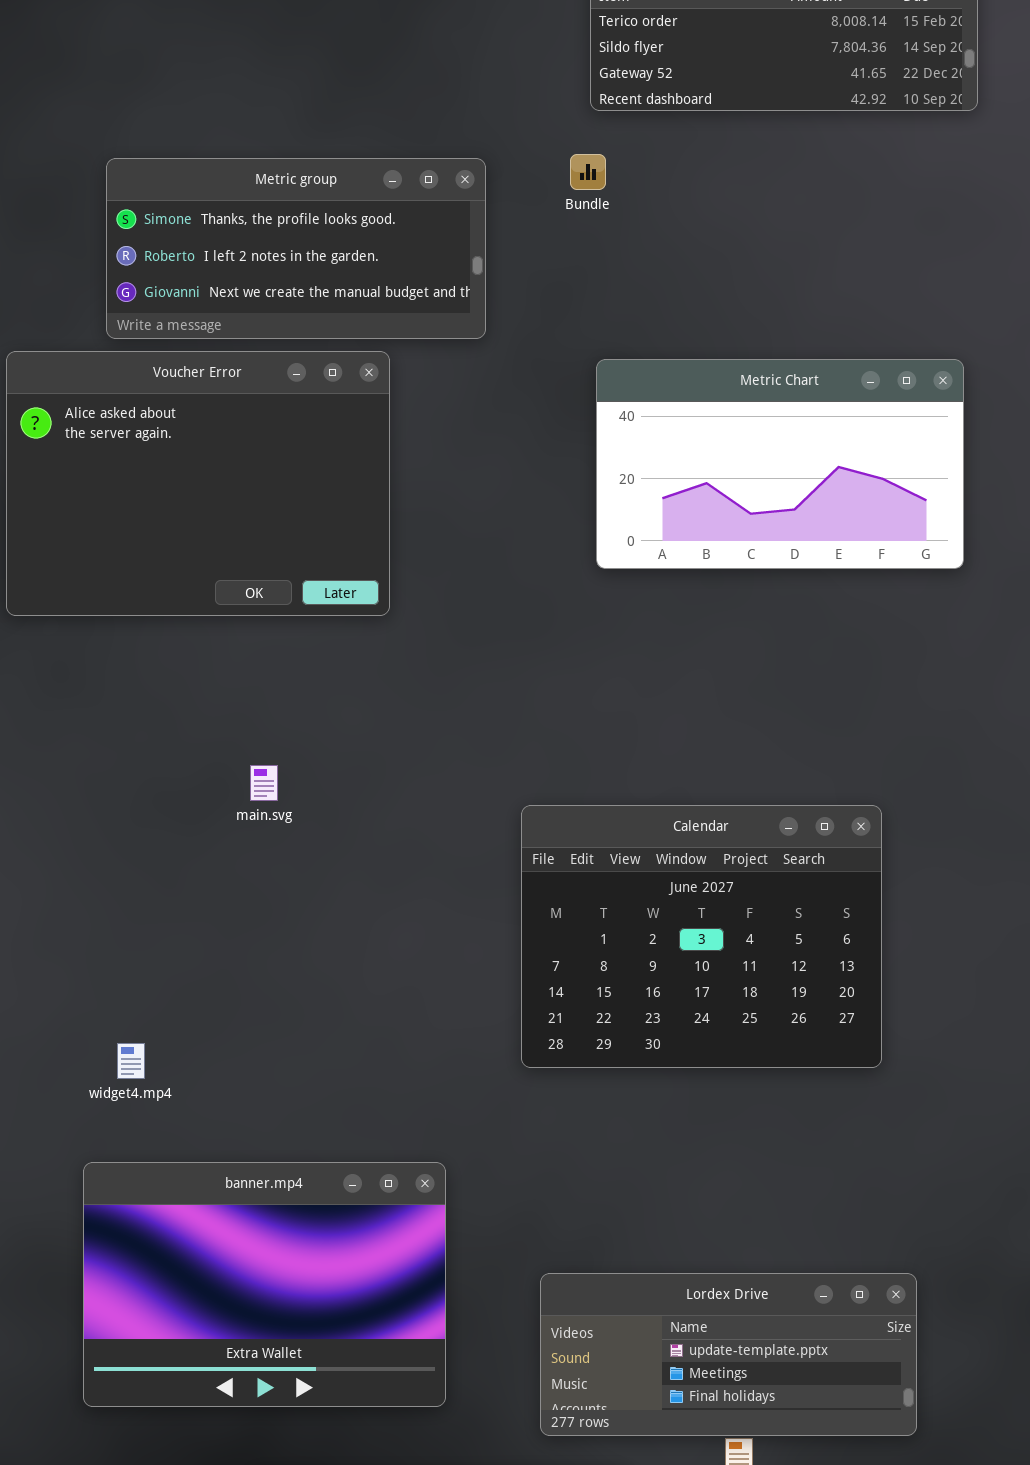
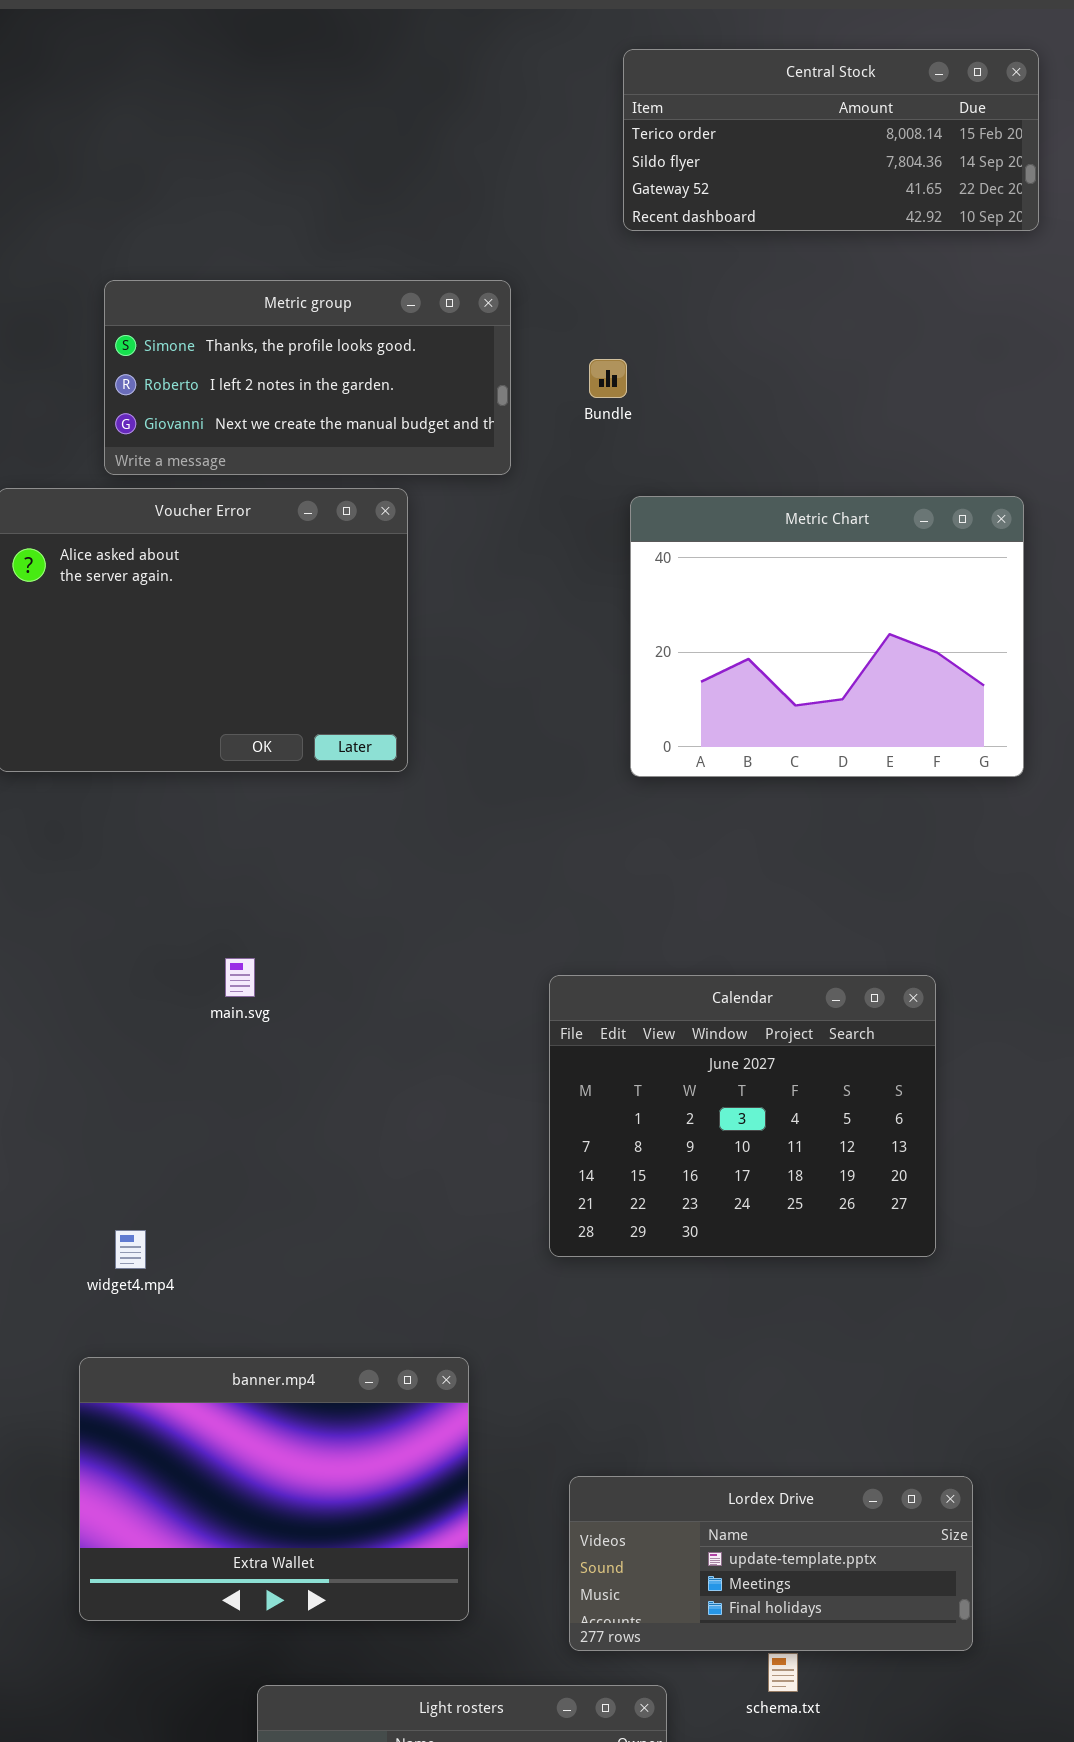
Bundle: [570,154,606,190] -> [589,359,627,398], moved
Metric Chart: [596,359,964,569] -> [630,496,1024,777], resized
main.svg: [250,765,278,801] -> [225,958,255,997], moved

